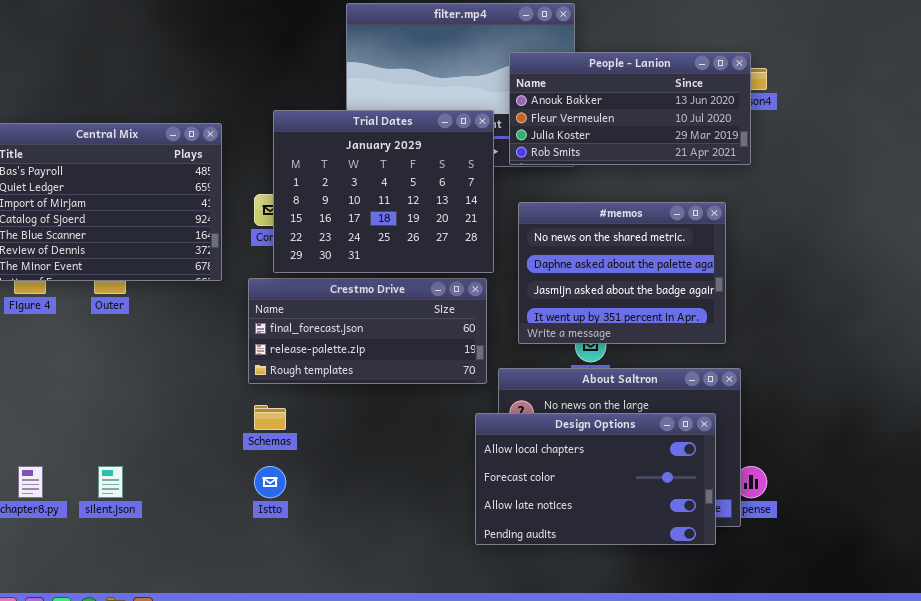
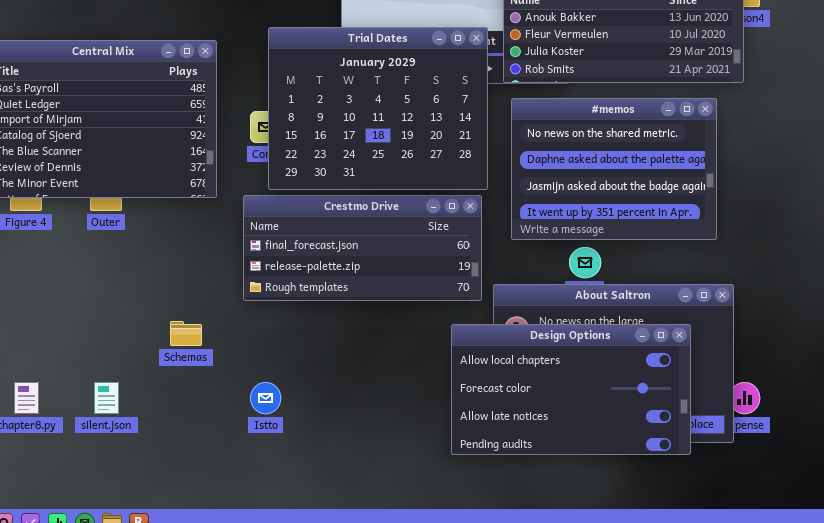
#memos: [518,202,726,344] -> [511,98,717,240], moved
Schemas: [254,405,286,430] -> [170,321,202,346], moved
Design Options: [475,413,716,545] -> [451,324,691,455], moved

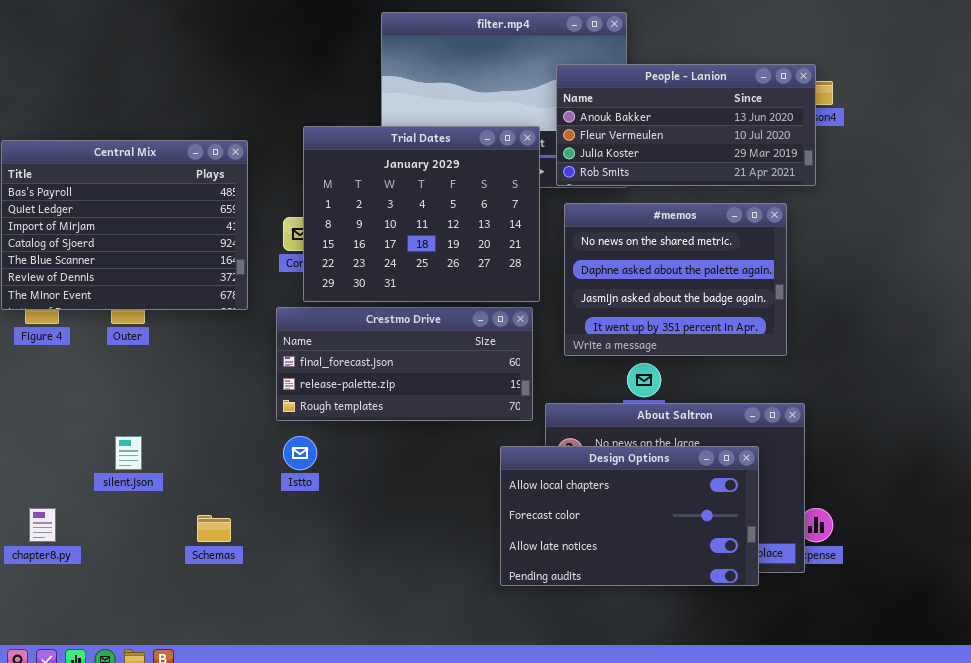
Schemas: [170,321,202,346] -> [197,515,231,542], moved
silent.json: [94,382,119,414] -> [115,436,142,470], moved
Istto: [250,382,281,414] -> [283,436,317,470], moved

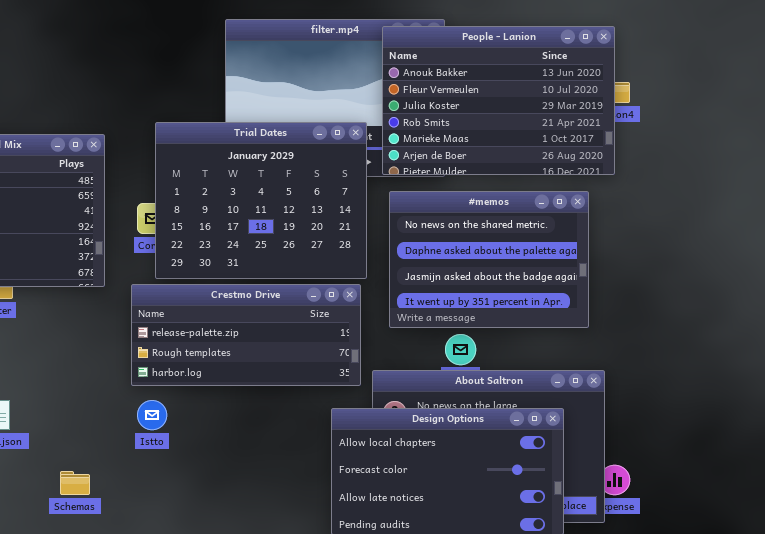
People - Lanion: [556,64,816,186] -> [382,26,615,175], resized
Crestmo Drive: [276,307,533,421] -> [131,284,361,386], scrolled down 1 row

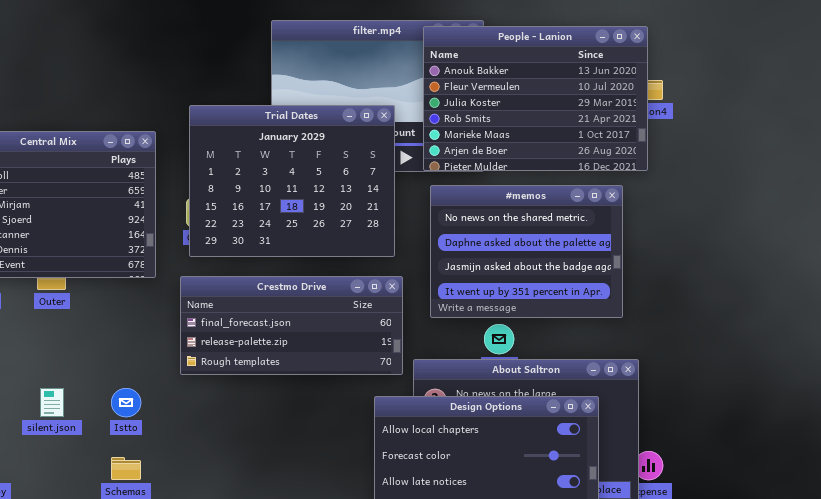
Trial Dates: [155,122,367,279] -> [189,105,395,257], moved
Crestmo Drive: [131,284,361,386] -> [180,276,403,375], scrolled up 1 row
Istto: [137,400,167,430] -> [111,388,141,417], moved

